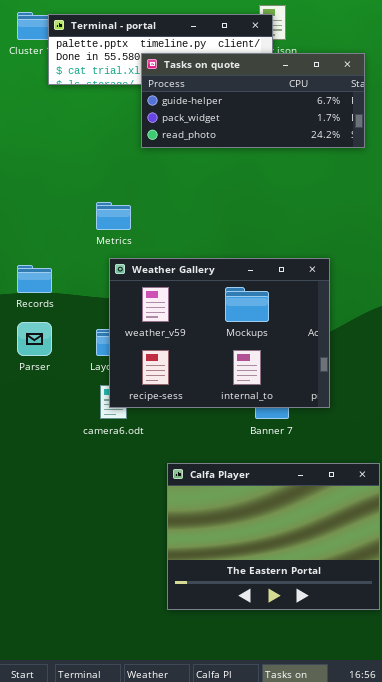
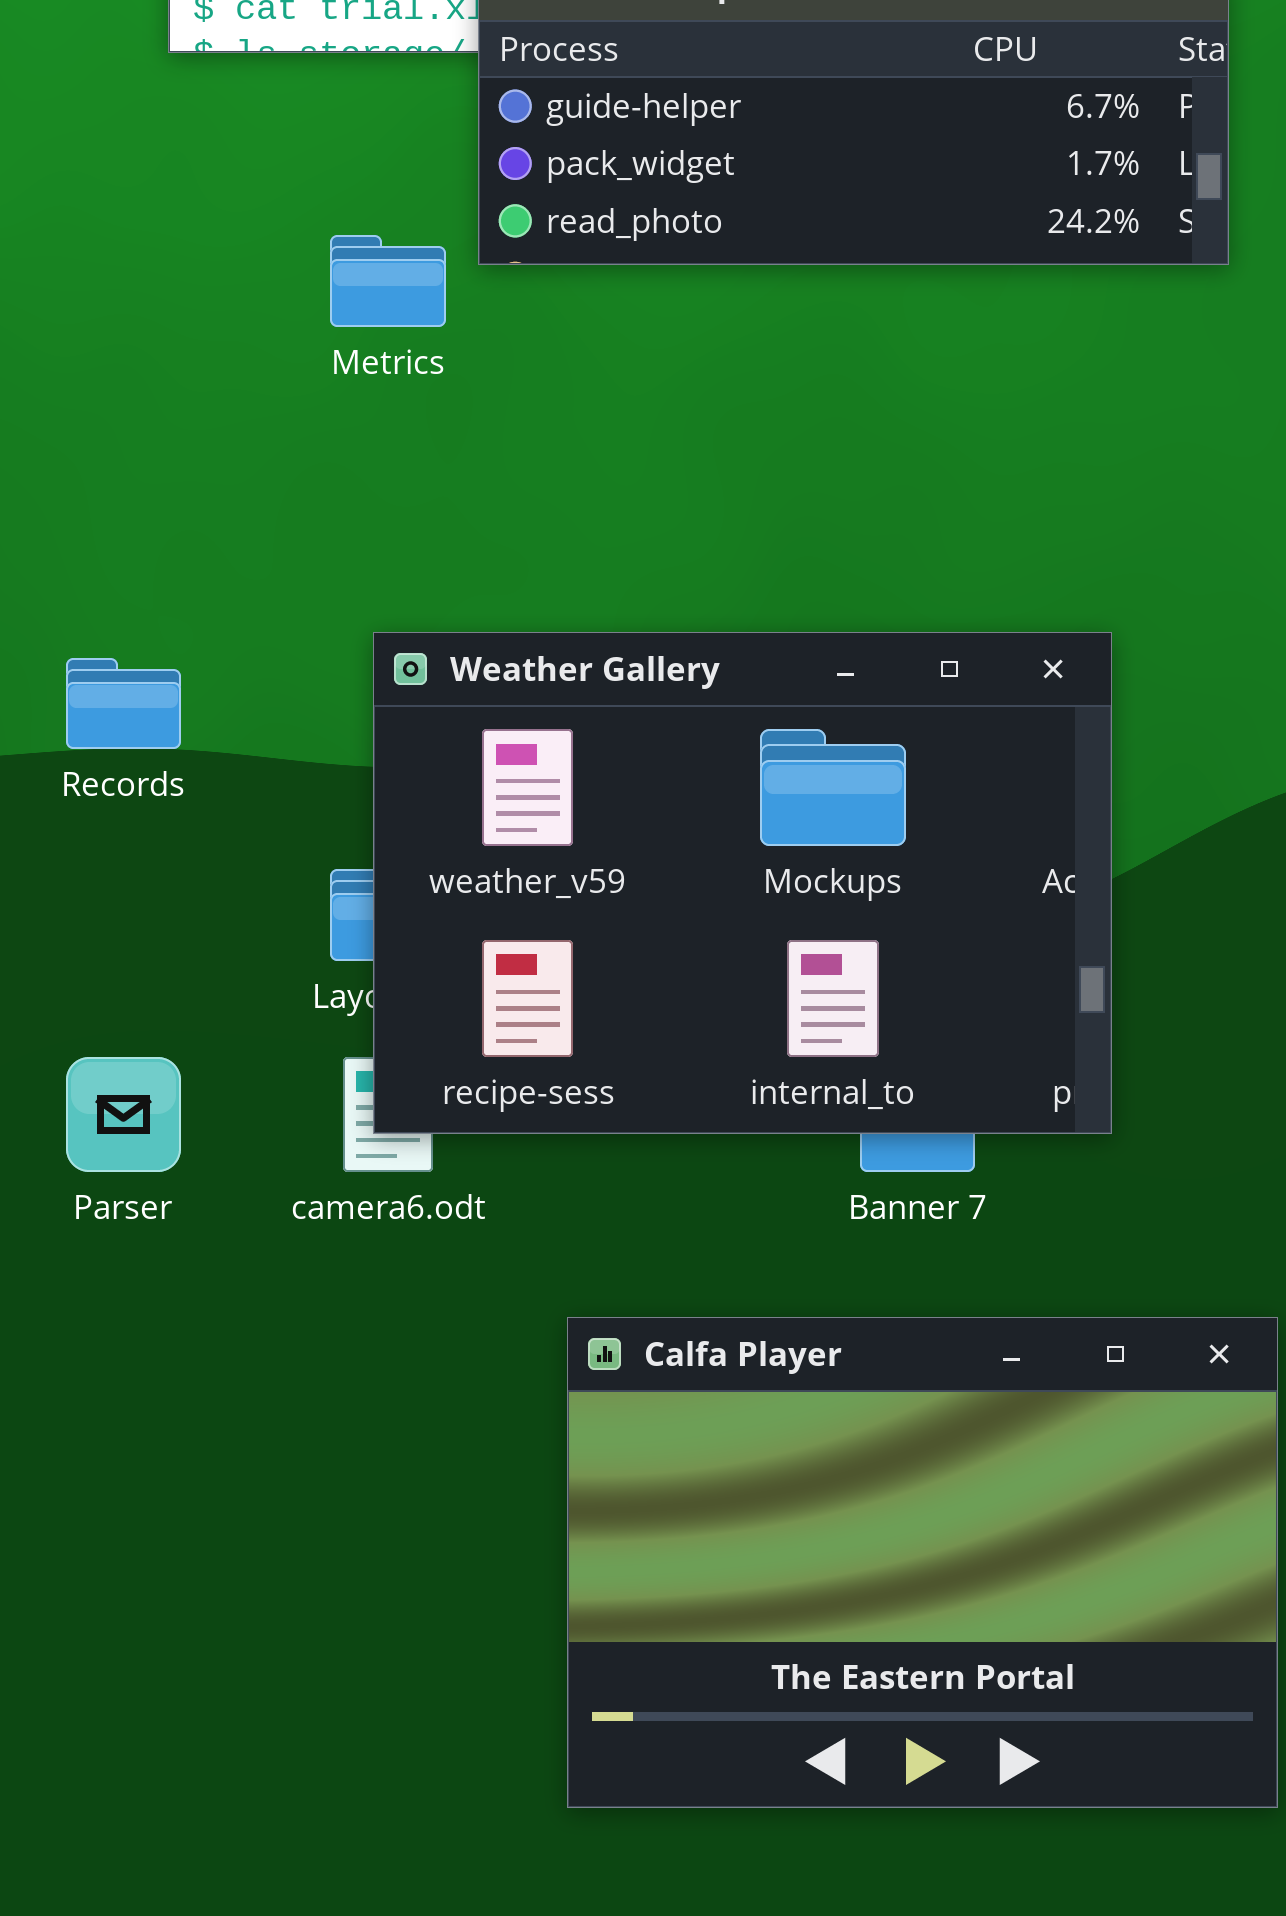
Metrics: [96,202,131,230] -> [330,235,446,327], moved
Parser: [17,322,52,356] -> [66,1057,181,1172], moved

